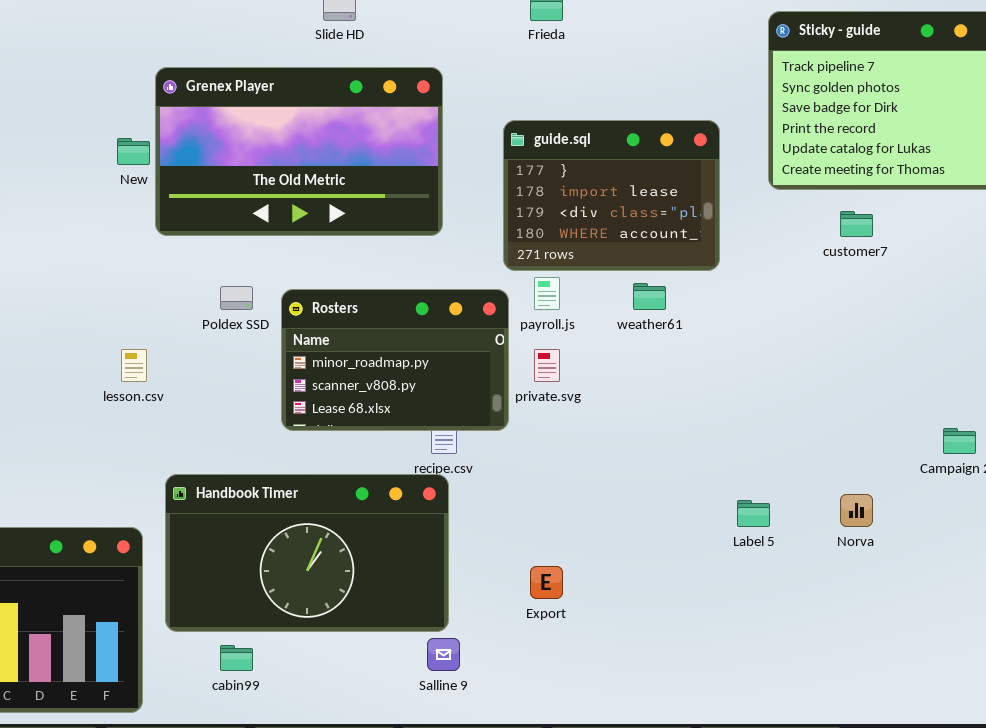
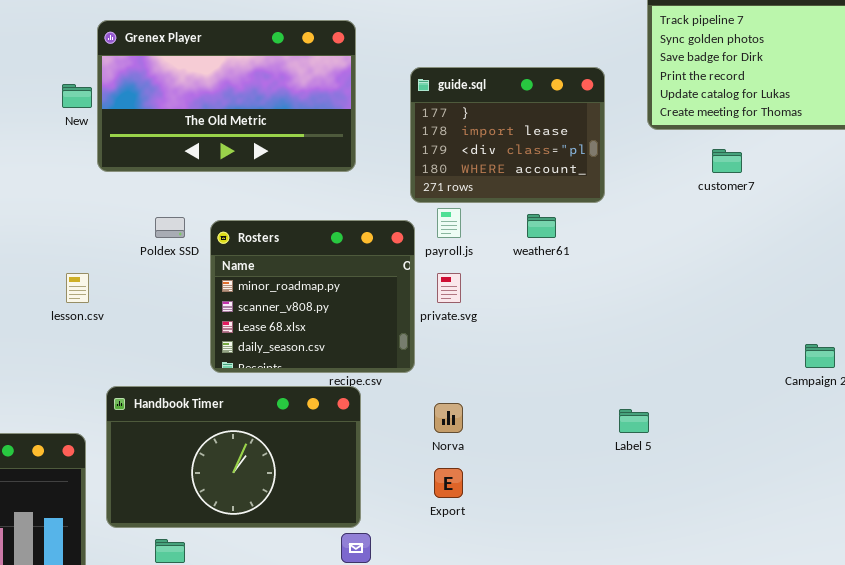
Rosters: [281,289,509,431] -> [210,220,415,373], resized
Norva: [840,494,873,527] -> [434,403,463,433], moved

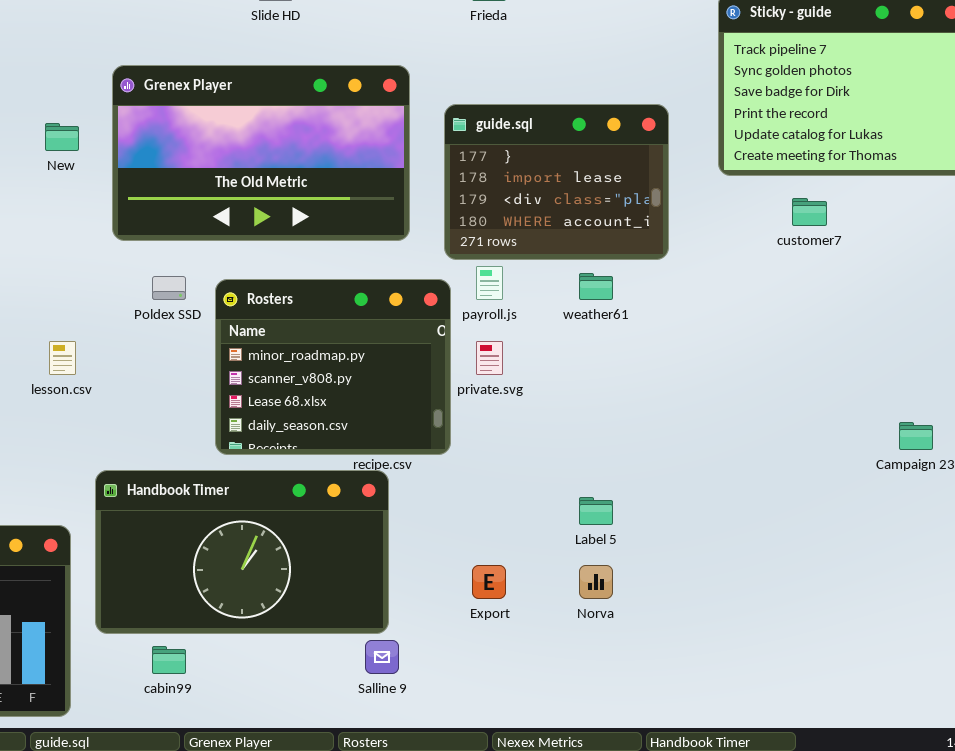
Grenex Player: [97,20,356,172] -> [112,65,410,241], moved
Norva: [434,403,463,433] -> [579,565,613,599], moved
Label 5: [619,409,649,433] -> [579,497,613,525], moved

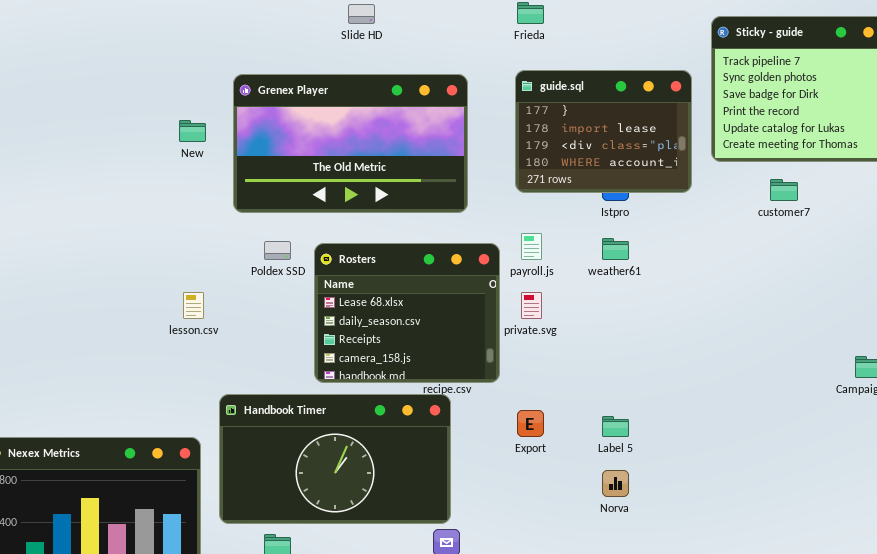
guide.sql: [444,104,669,260] -> [515,70,692,193], moved
Rosters: [215,279,451,455] -> [314,243,500,383], scrolled down 2 rows
Export: [472,565,506,599] -> [517,410,544,437], moved

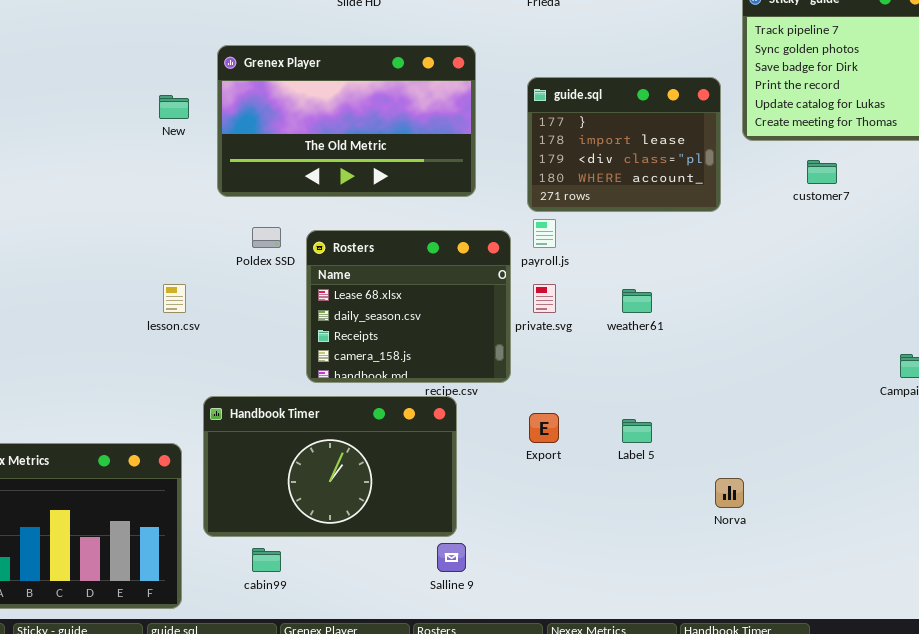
guide.sql: [515,70,692,193] -> [527,77,721,212], moved
weather61: [602,238,629,260] -> [622,289,652,313], moved
Norva: [602,470,629,497] -> [715,478,744,508], moved

